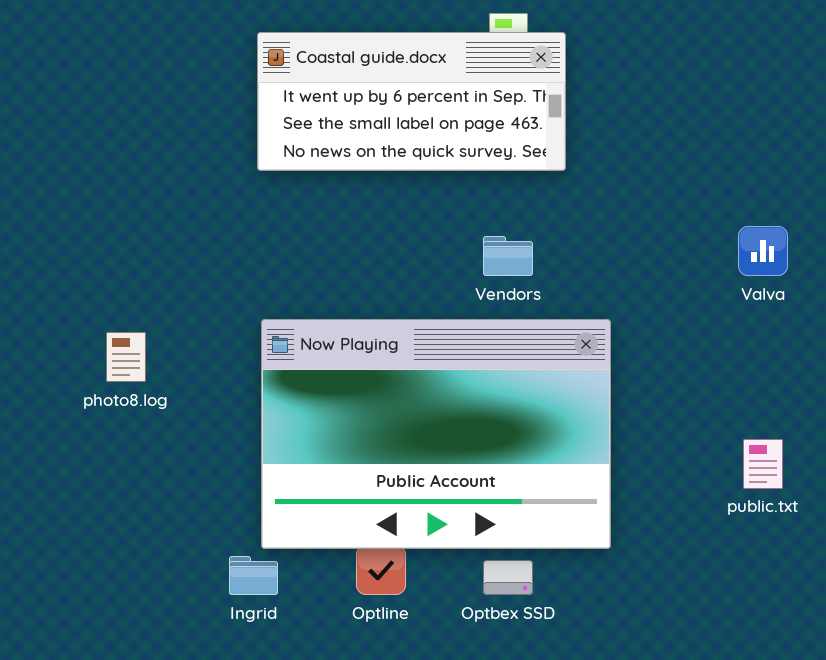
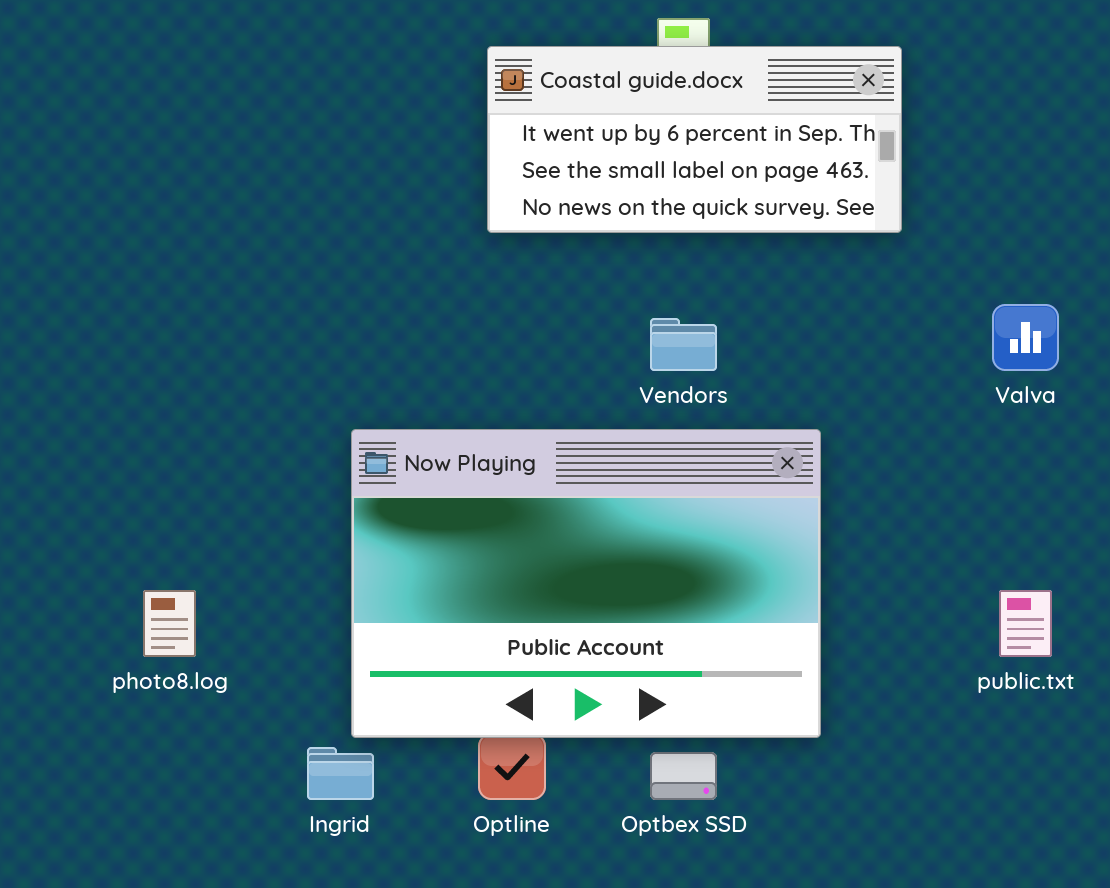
Coastal guide.docx: [257,32,566,171] -> [487,46,902,233], moved
photo8.log: [106,332,146,382] -> [143,590,196,657], moved

